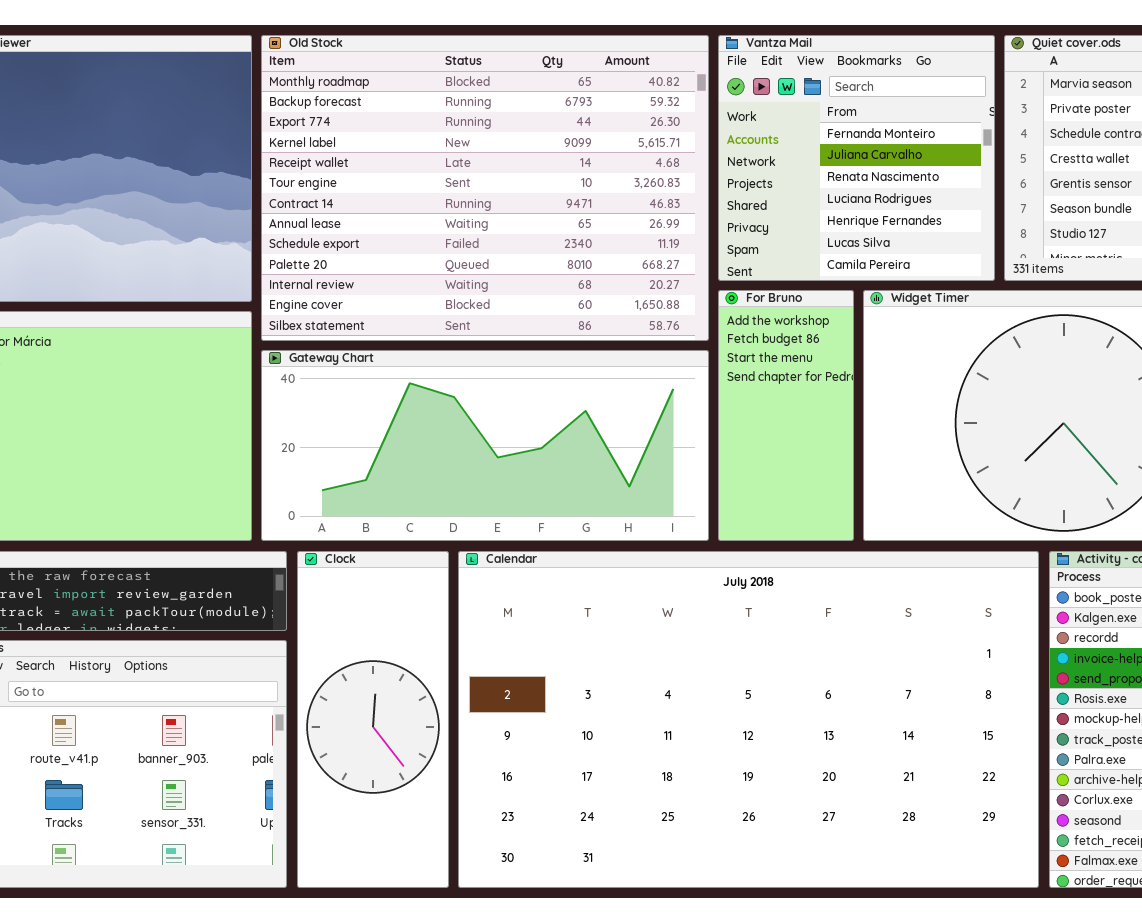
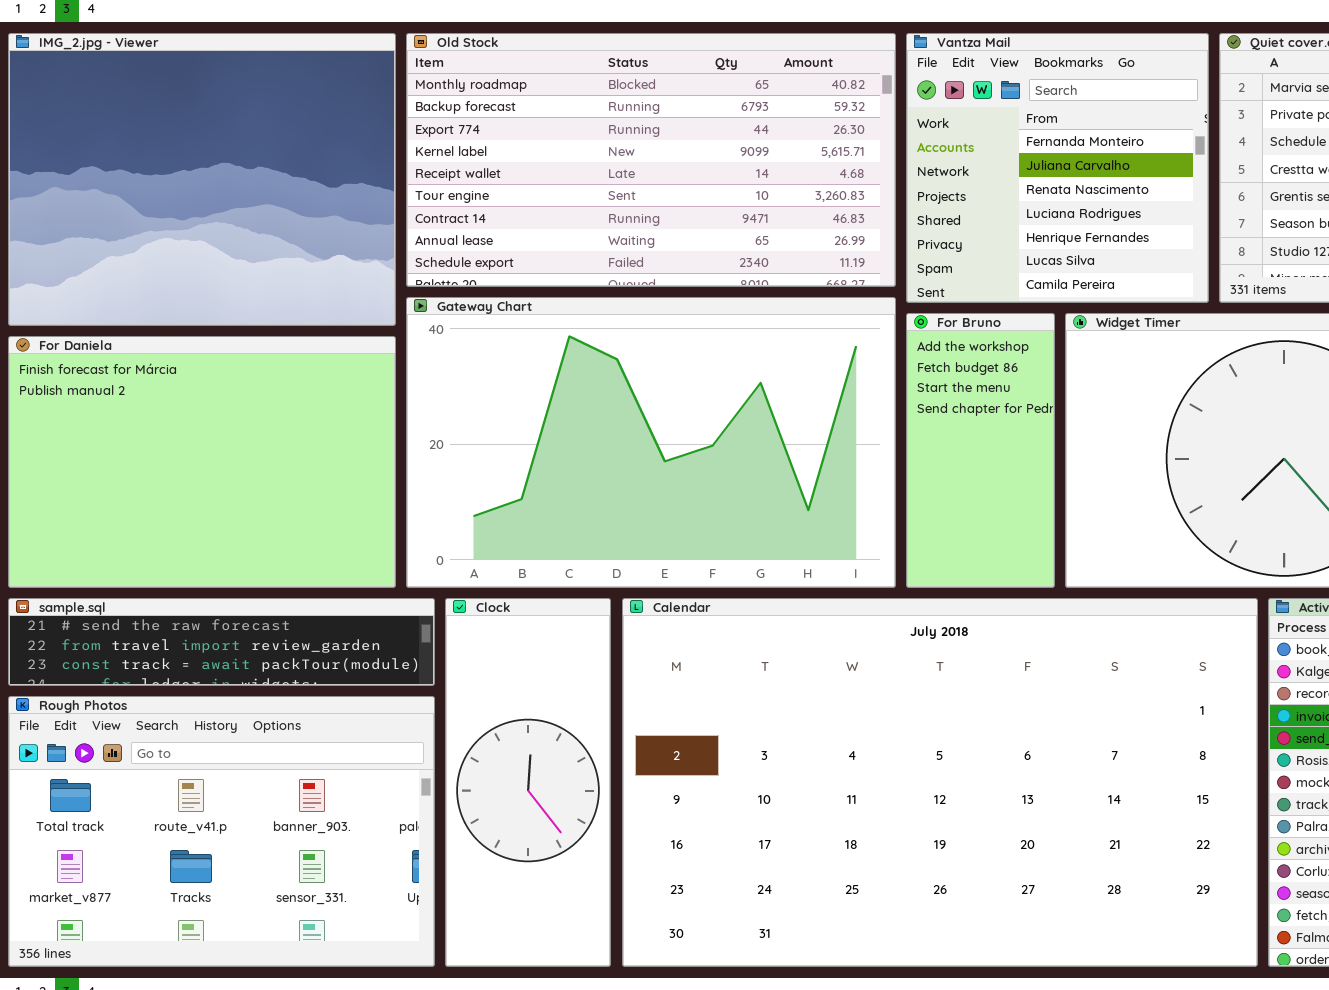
Old Stock: [261,35,709,341] -> [406,33,896,287], resized
Gateway Chart: [261,350,709,541] -> [406,297,896,588], resized

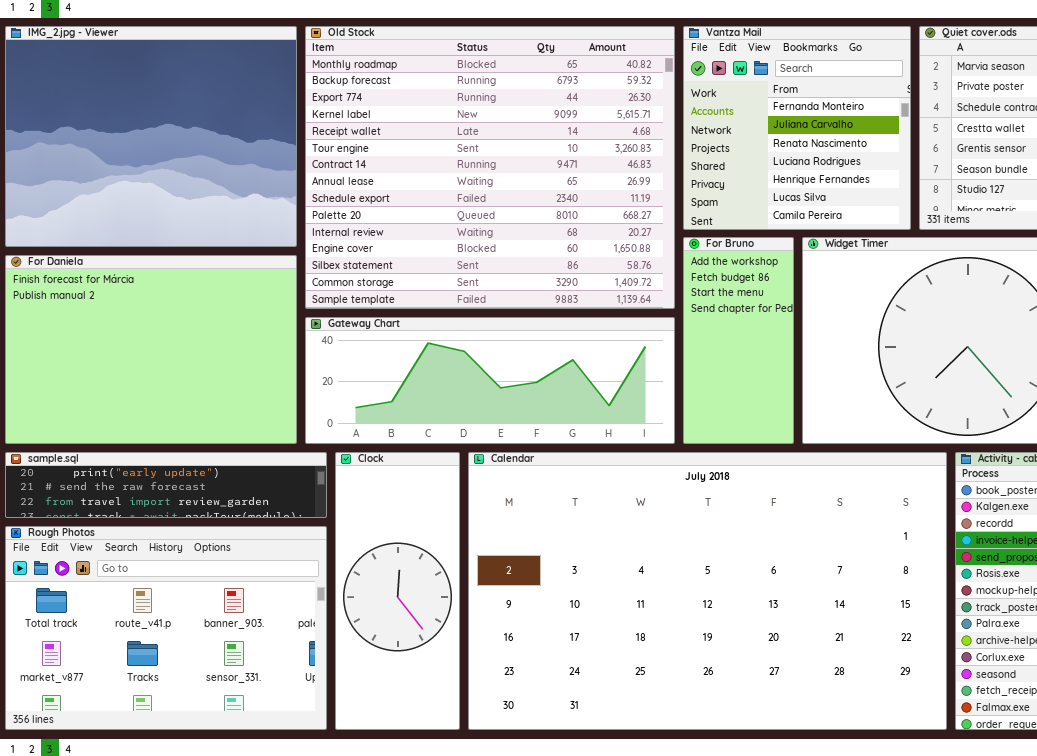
Old Stock: [406,33,896,287] -> [305,26,675,309], resized
Gateway Chart: [406,297,896,588] -> [305,317,675,444], resized
sample.sql: [8,598,435,686] -> [5,452,327,518], scrolled up 1 row

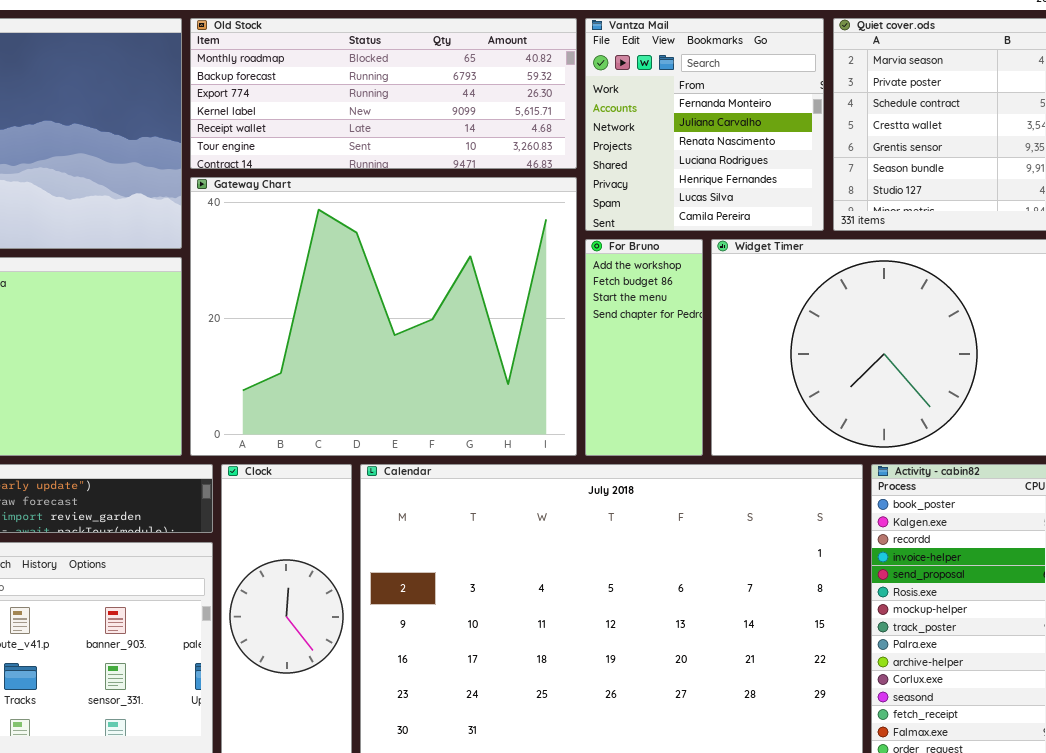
Old Stock: [305,26,675,309] -> [190,18,577,169], resized
Gateway Chart: [305,317,675,444] -> [190,177,577,456], resized

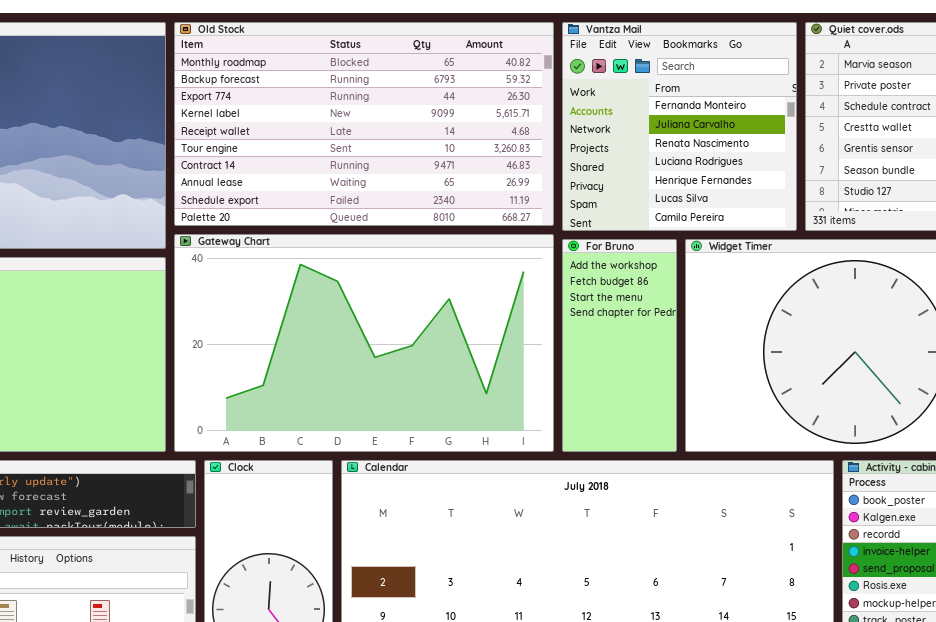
Old Stock: [190,18,577,169] -> [174,22,554,226], resized
Gateway Chart: [190,177,577,456] -> [174,234,554,452], resized

